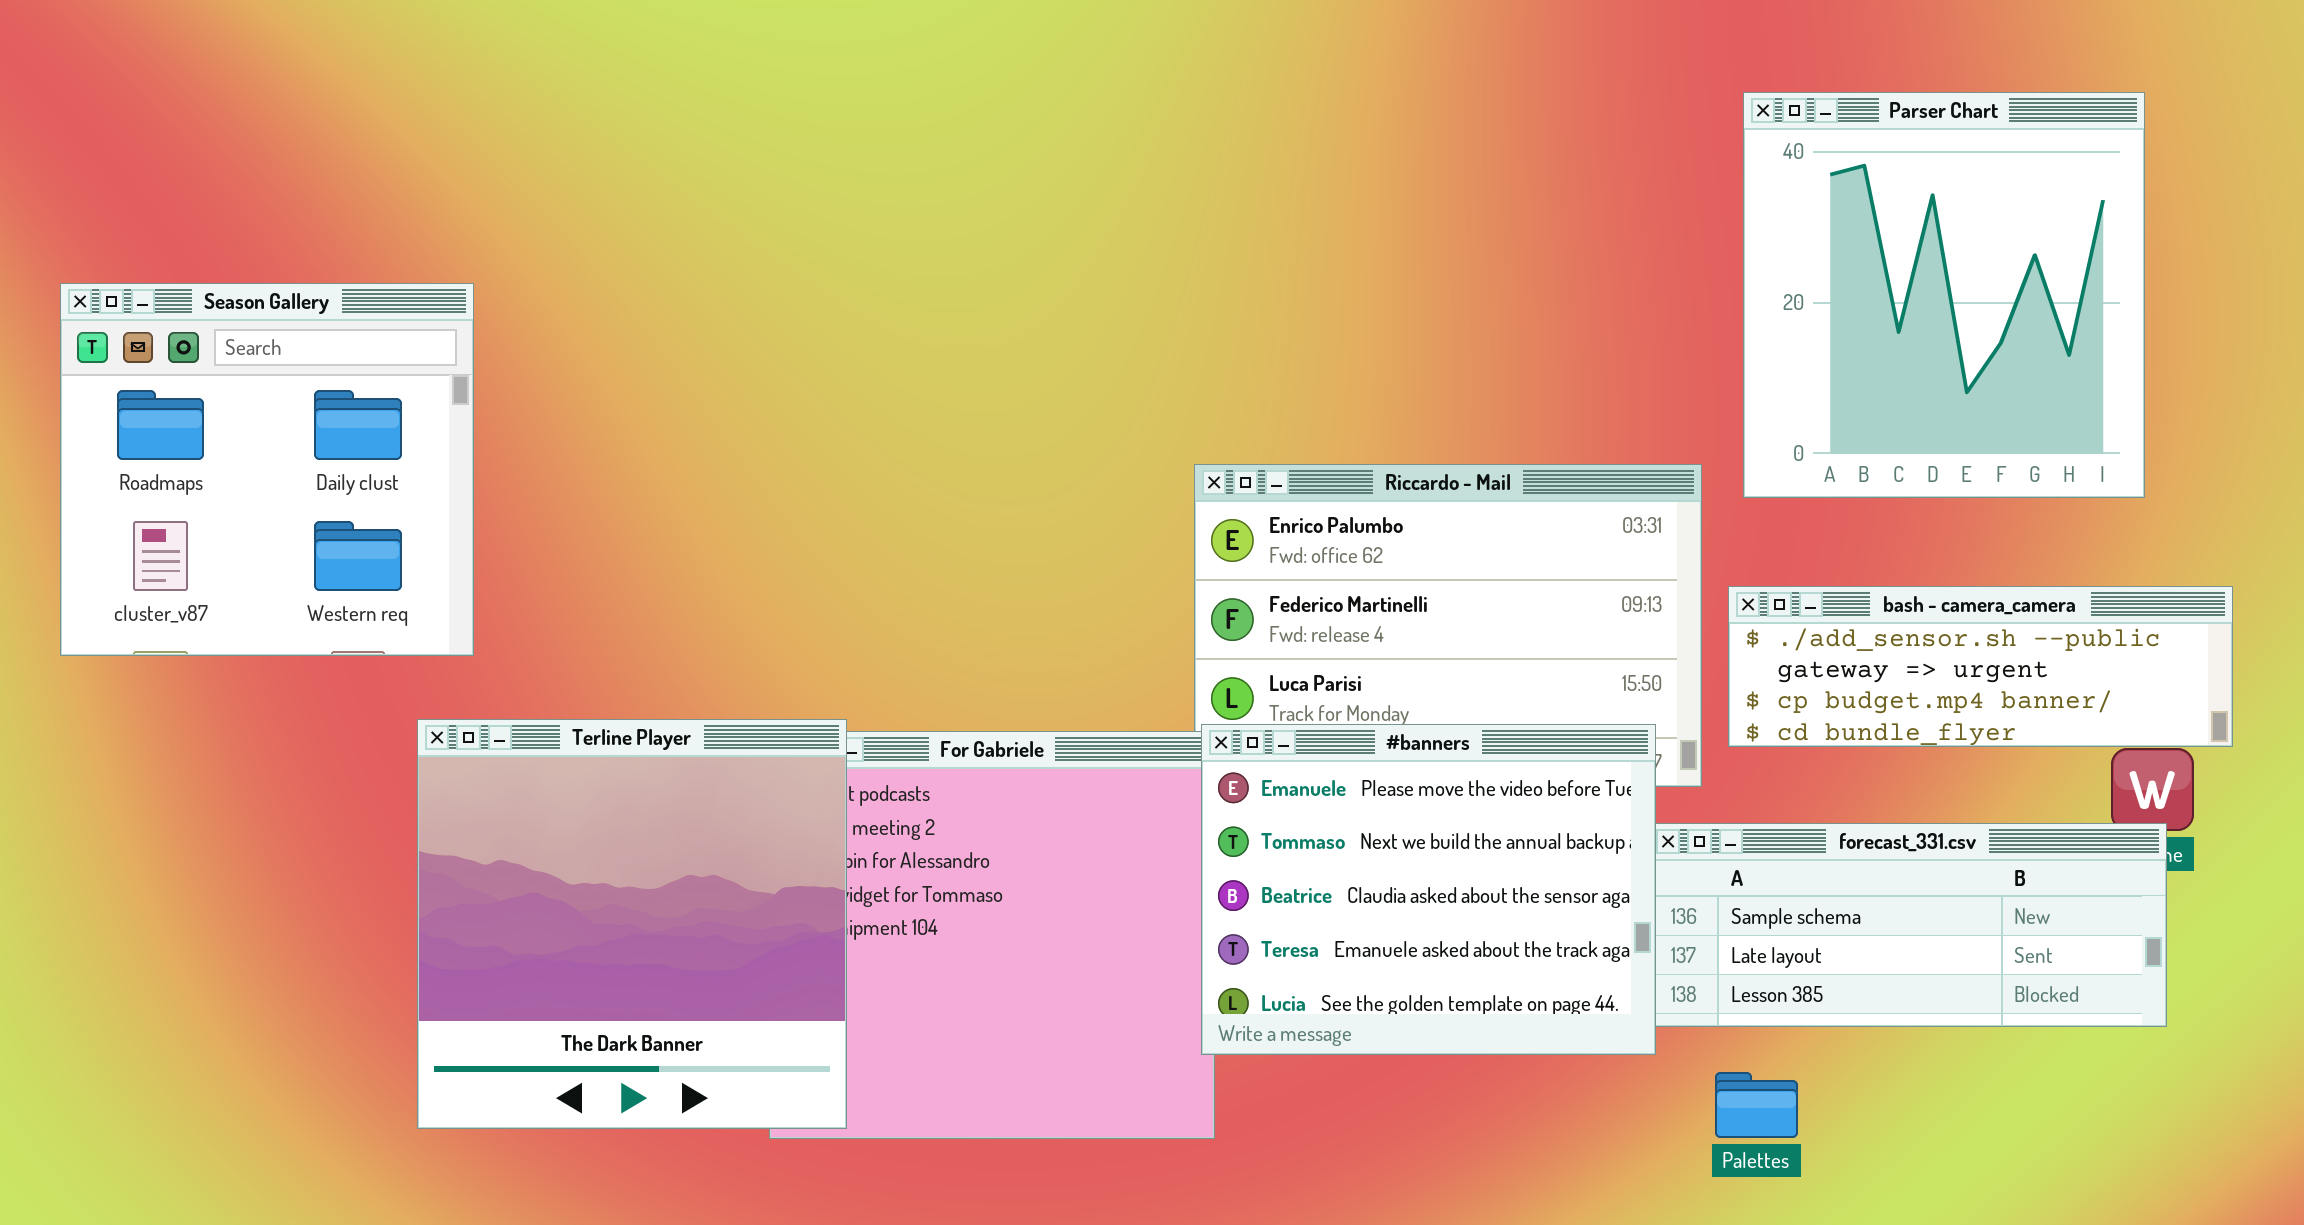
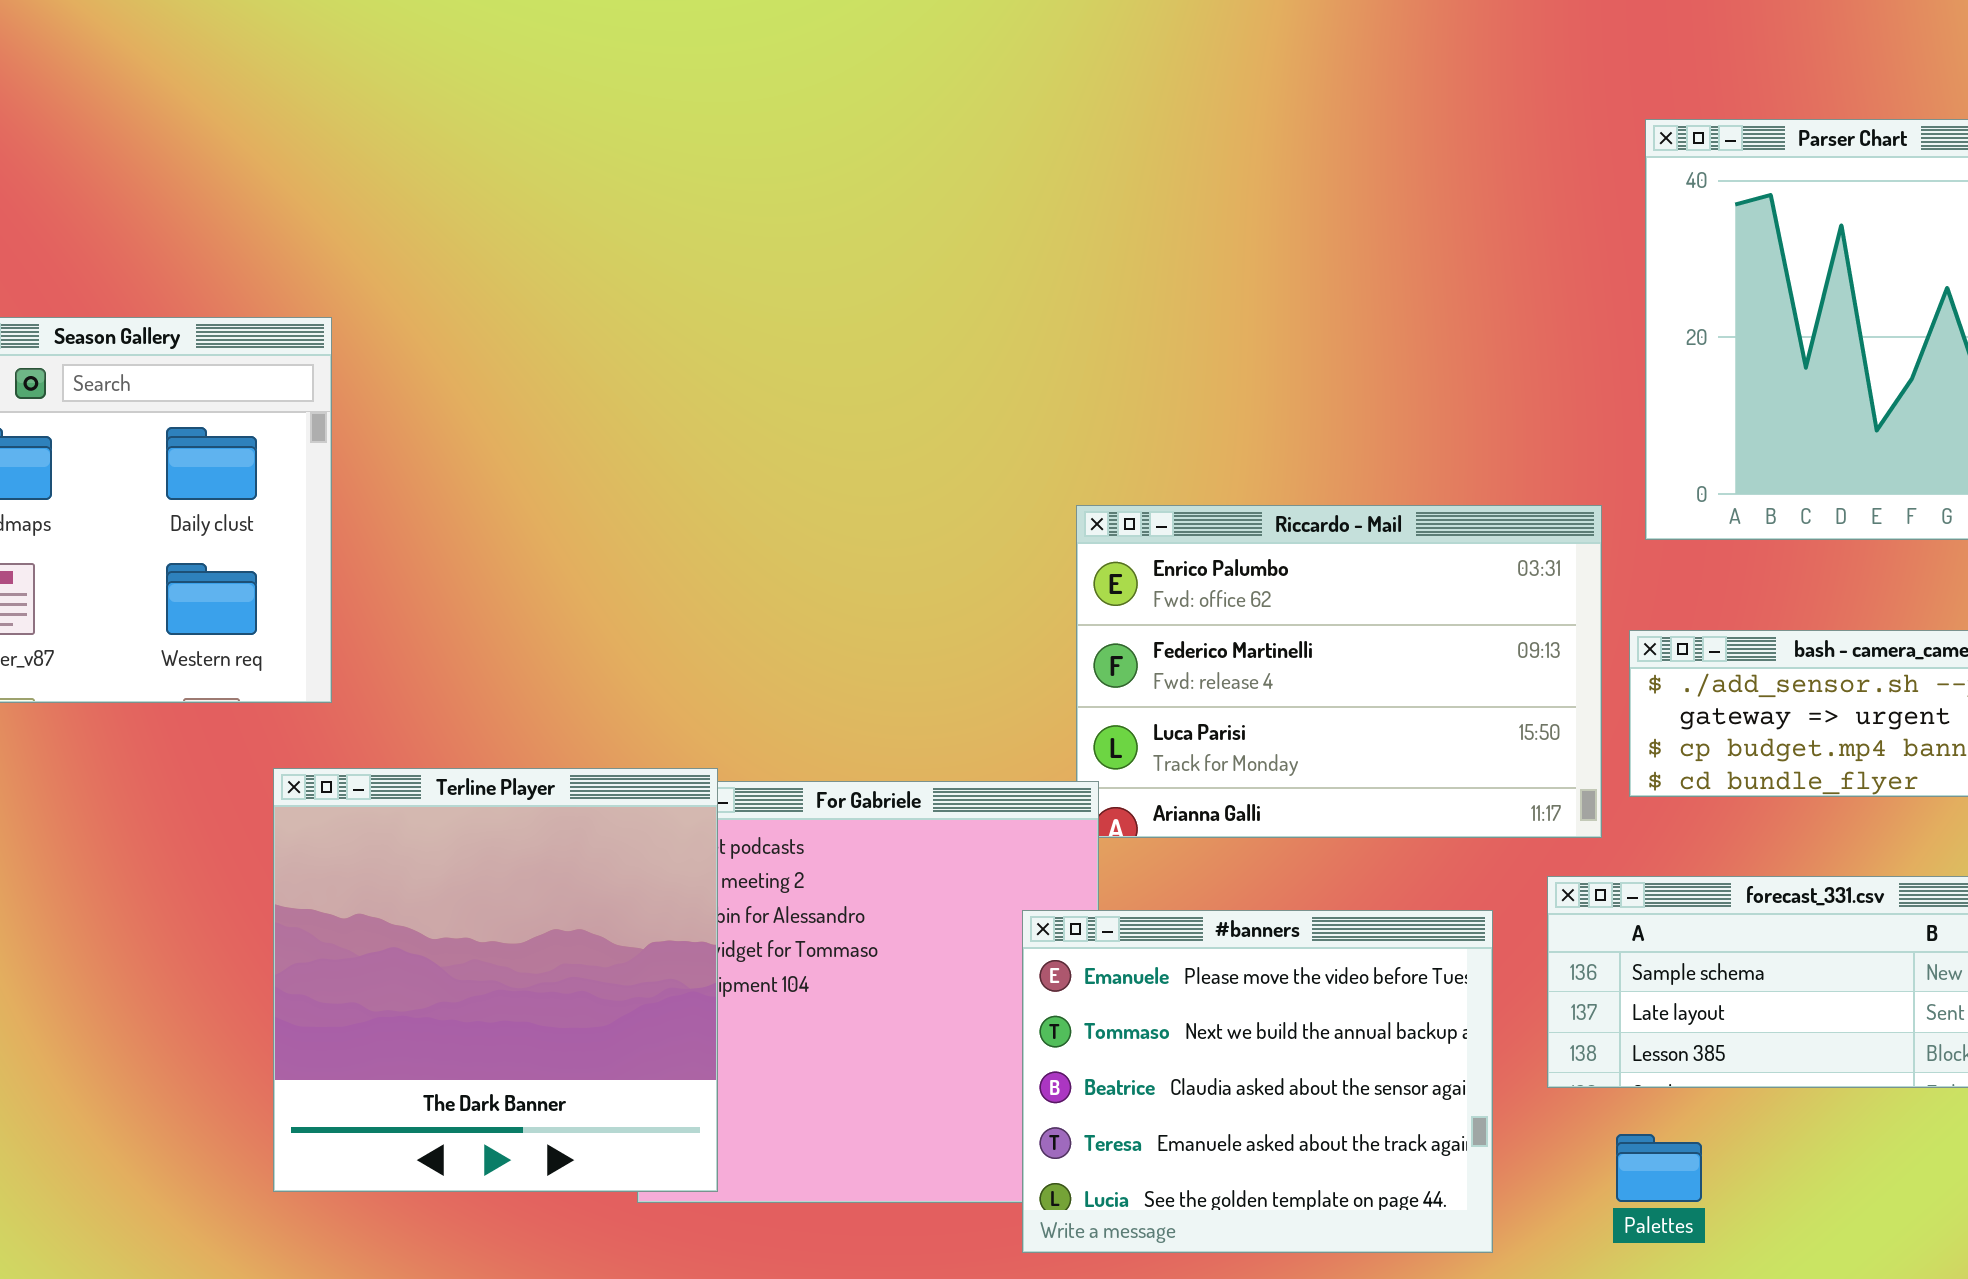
#banners: [1201,724,1656,1055] -> [1022,910,1493,1253], moved

